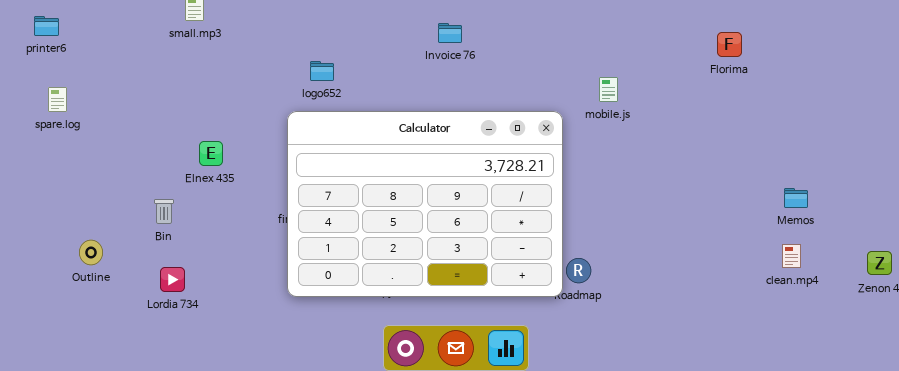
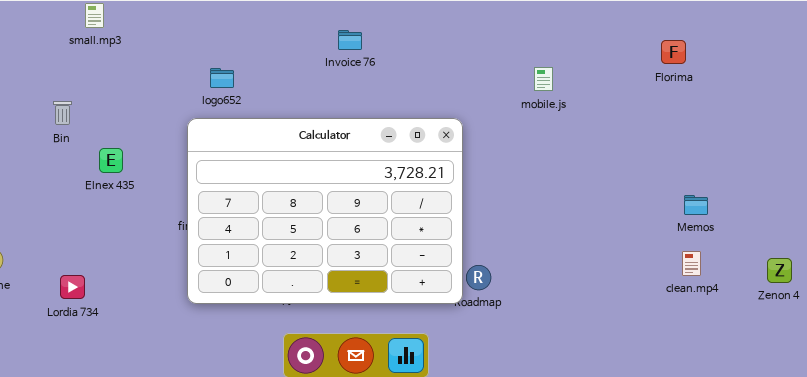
Florima: [717,32,742,57] -> [661,40,686,64], moved
mobile.js: [599,77,618,102] -> [534,67,553,91], moved
Bin: [154,199,174,224] -> [53,101,72,125], moved

